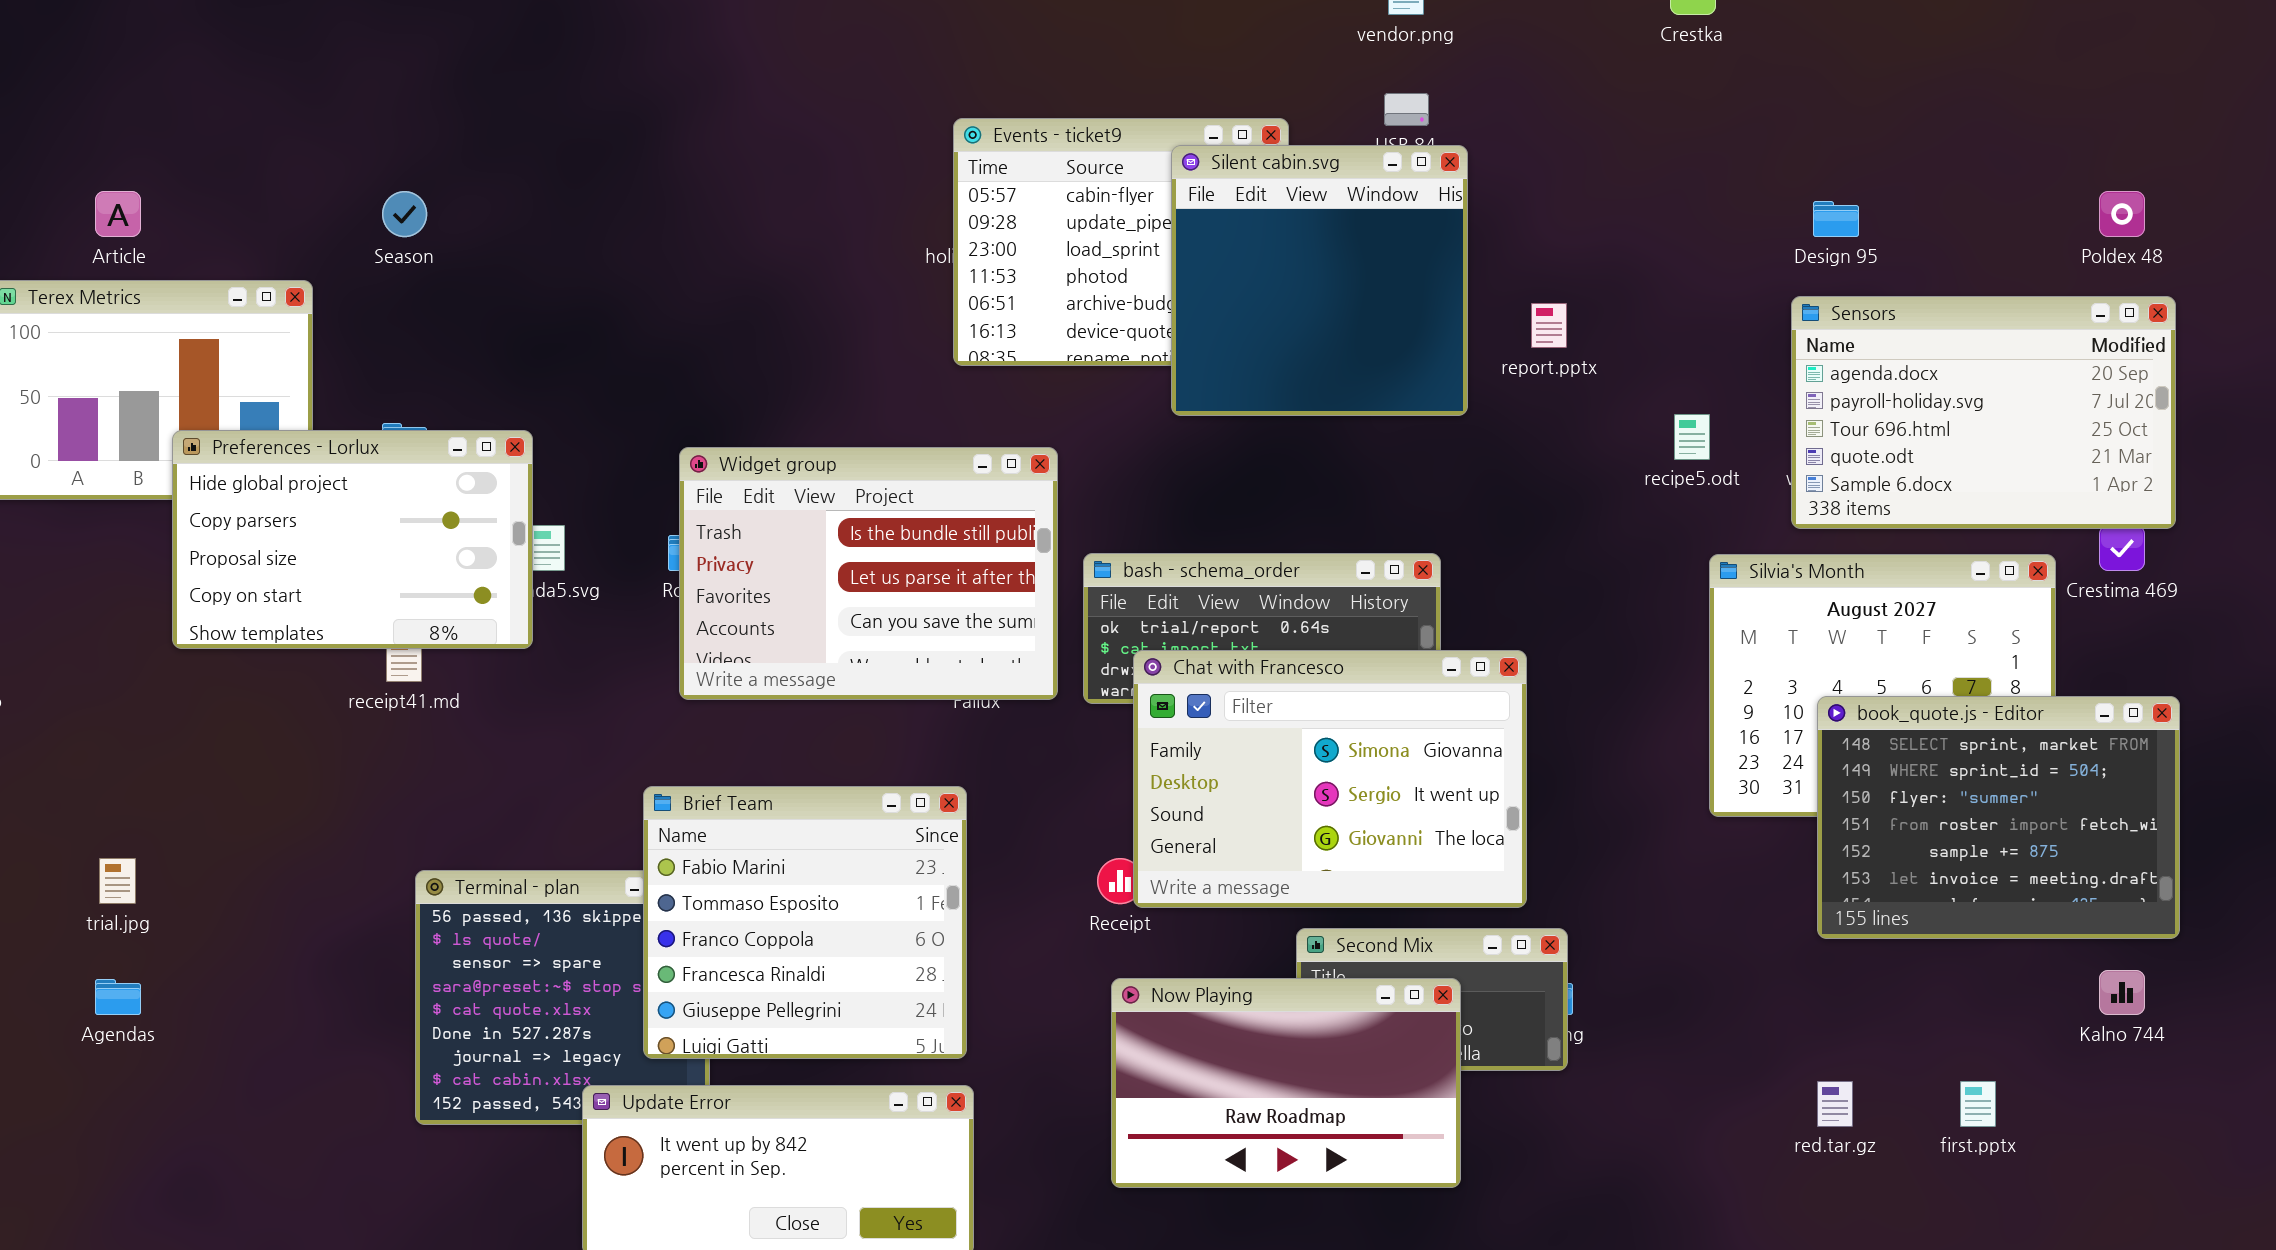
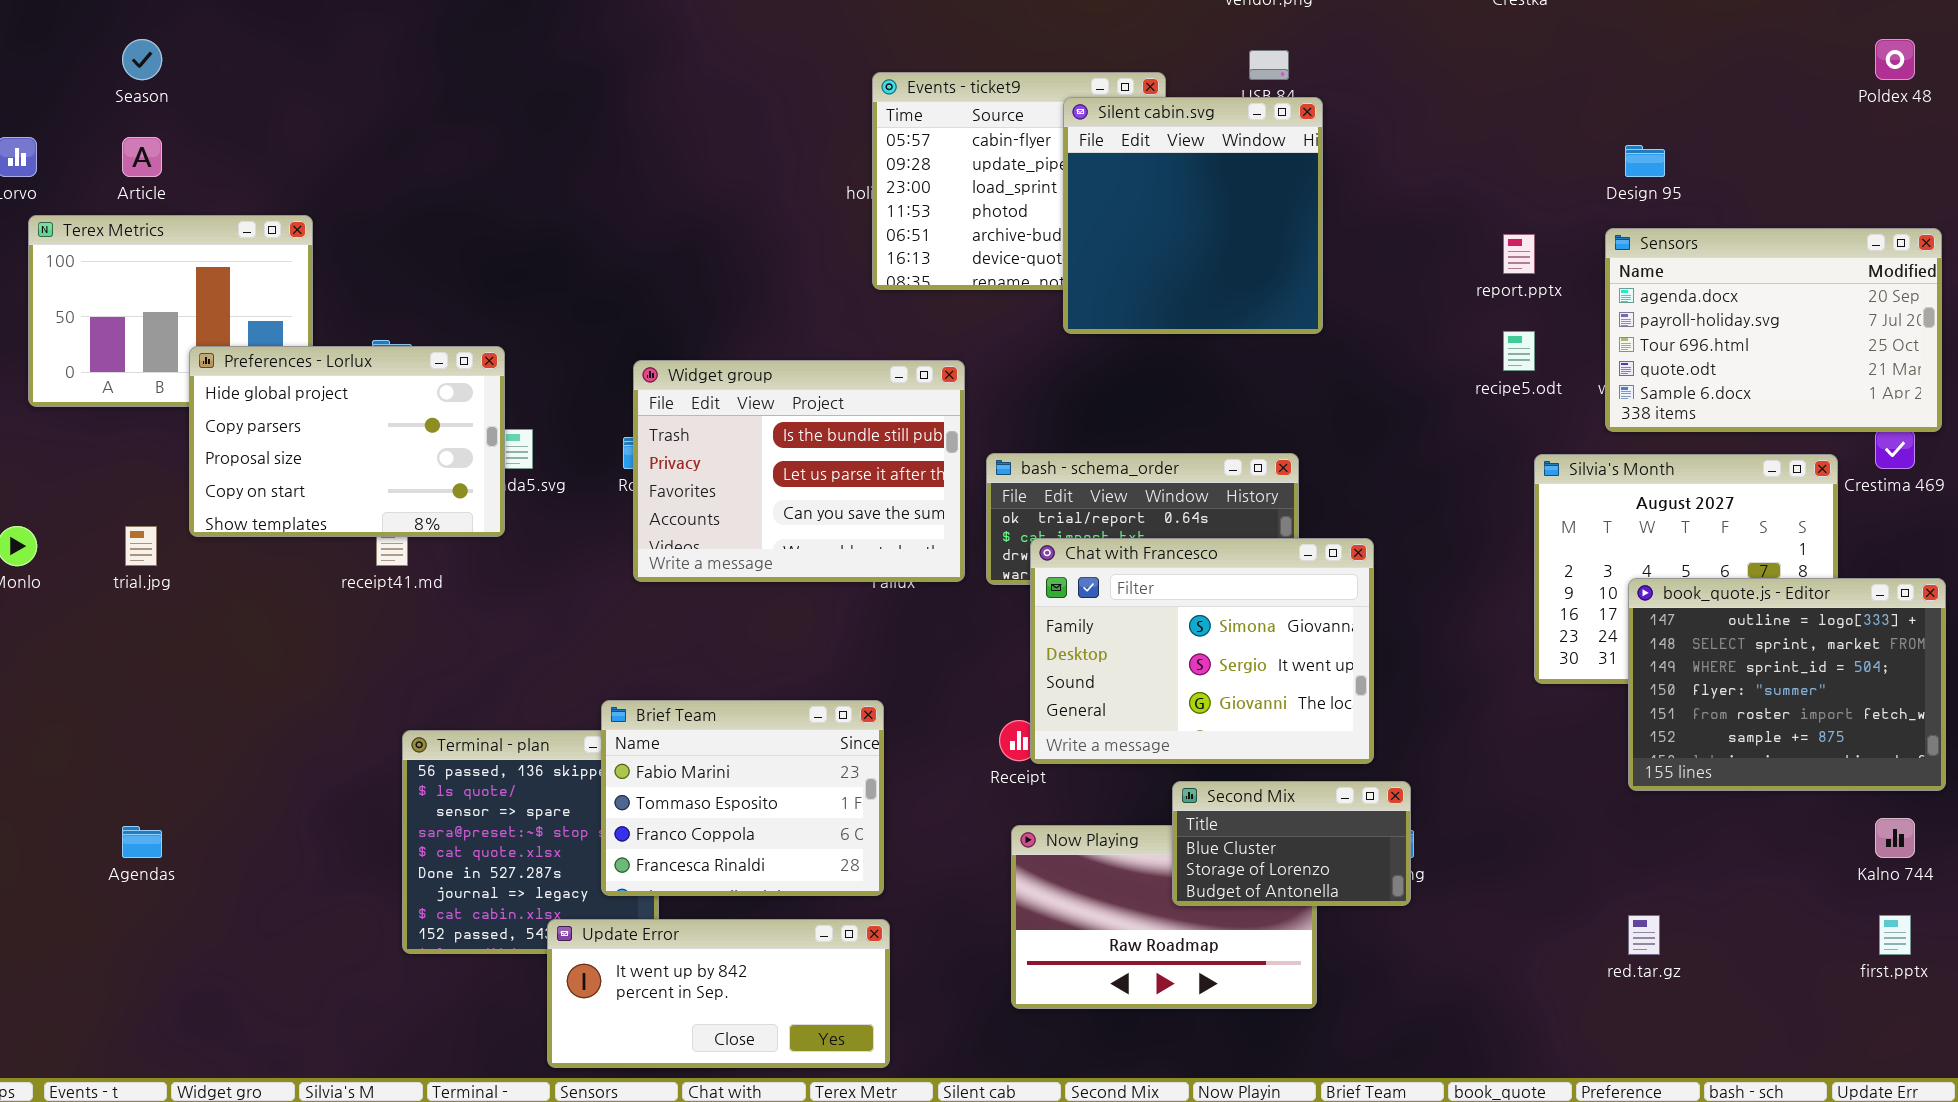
Season: [382,191,427,237] -> [122,39,162,80], moved
Poldex 48: [2099,191,2145,237] -> [1875,39,1915,80], moved
report.pptx: [1531,303,1567,348] -> [1503,234,1535,274], moved
book_quote.js - Editor: [1817,696,2180,939] -> [1628,578,1946,791], scrolled up 1 row
Brief Team: [643,786,967,1059] -> [601,700,884,896], resized
trial.jpg: [99,858,136,904] -> [125,526,157,566], moved
Second Mix: [1296,928,1568,1071] -> [1172,781,1411,906], raised
first.pptx: [1960,1081,1996,1127] -> [1879,915,1911,955], moved

